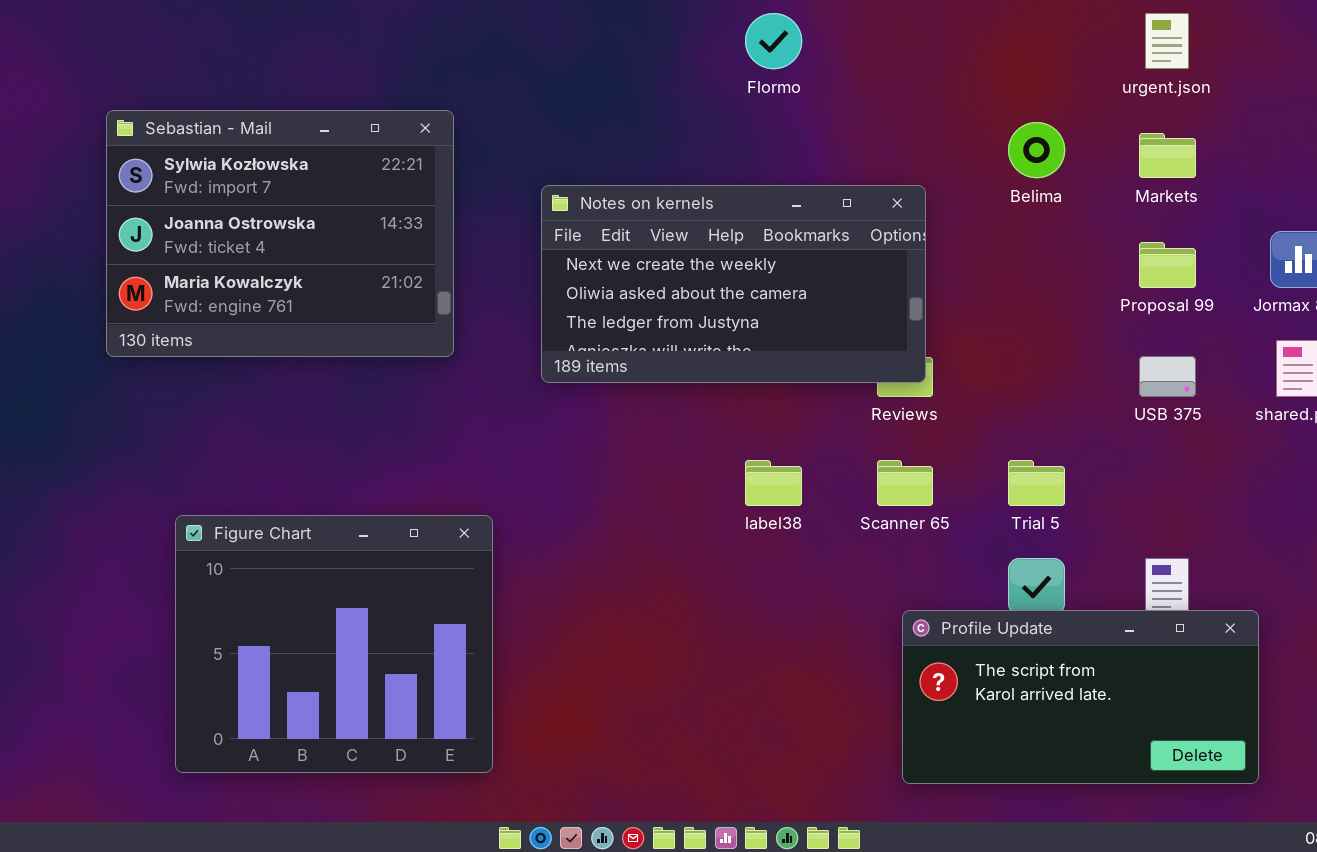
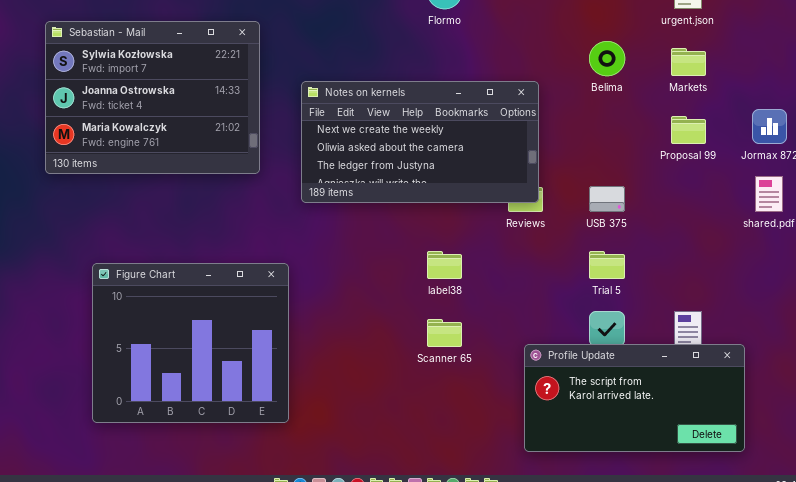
Sebastian - Mail: [106,110,454,357] -> [45,21,260,174], moved
USB 375: [1139,356,1196,397] -> [589,186,625,212], moved
Scanner 65: [877,460,933,506] -> [427,319,462,347], moved
Figure Chart: [175,515,493,773] -> [92,263,289,423], moved

